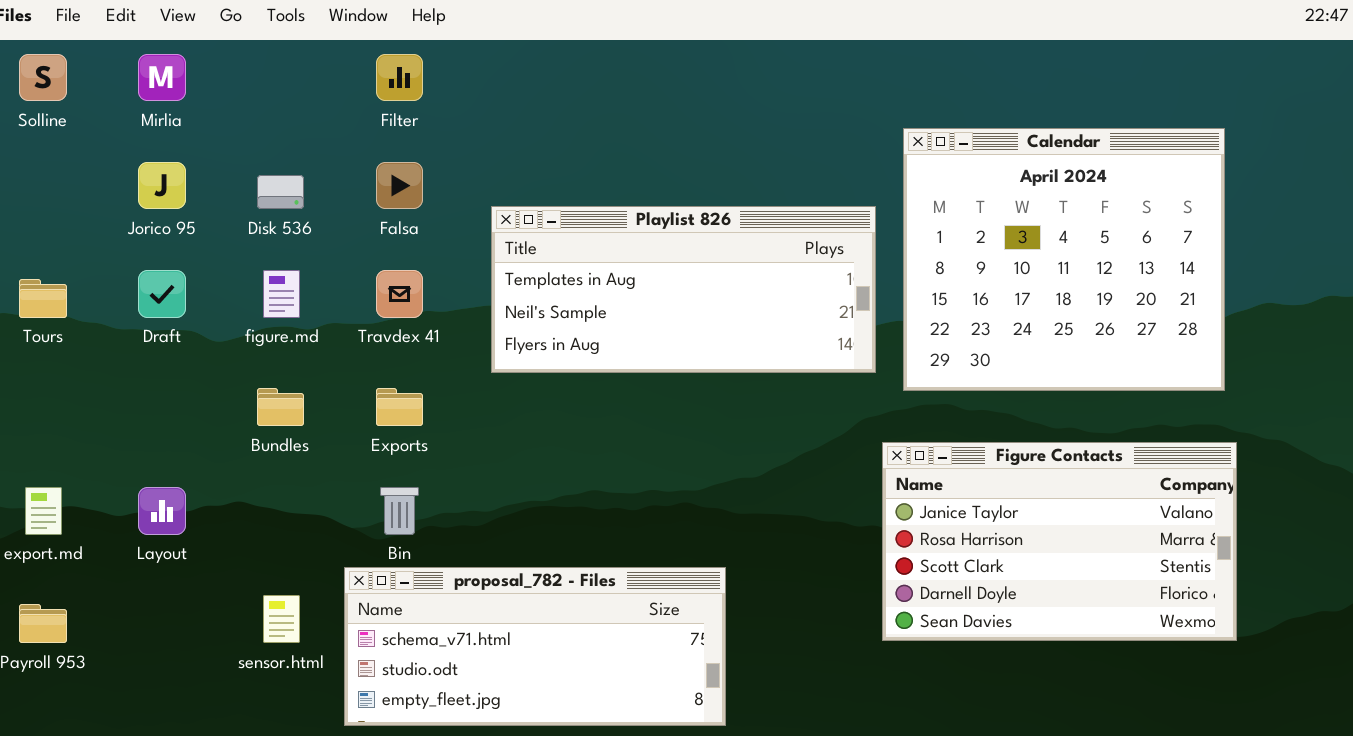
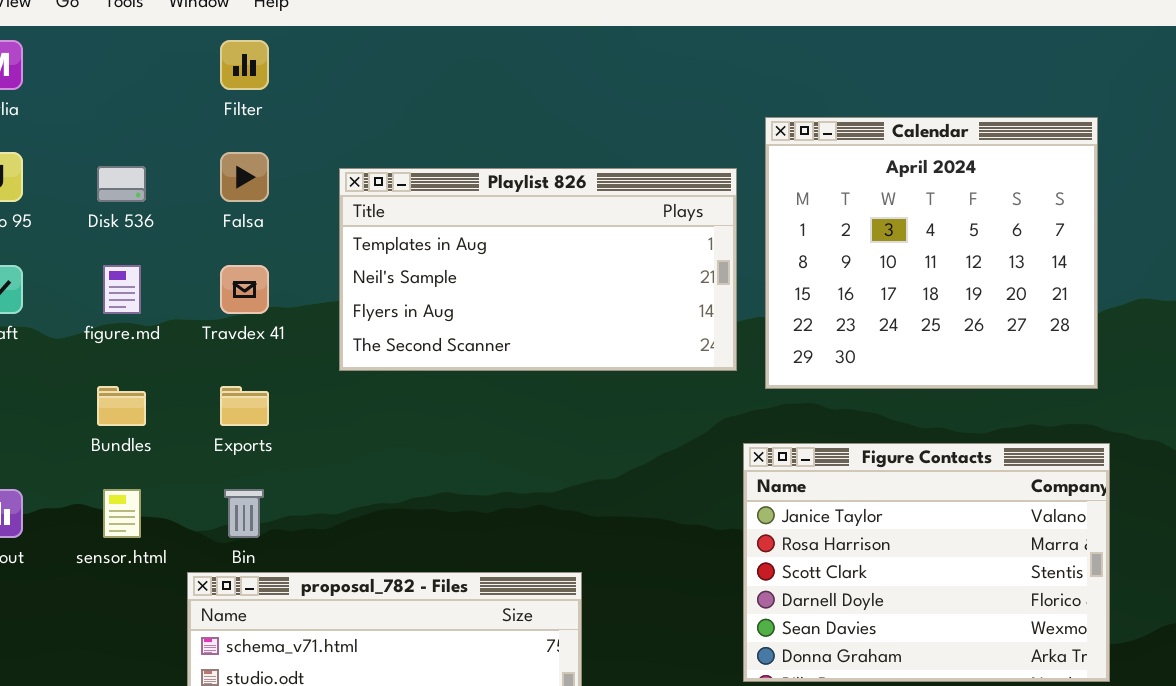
Playlist 826: [491,206,876,373] -> [339,168,737,371], resized
Figure Contacts: [882,442,1237,641] -> [743,443,1110,682], resized
sensor.html: [263,595,300,643] -> [103,489,141,538], moved

